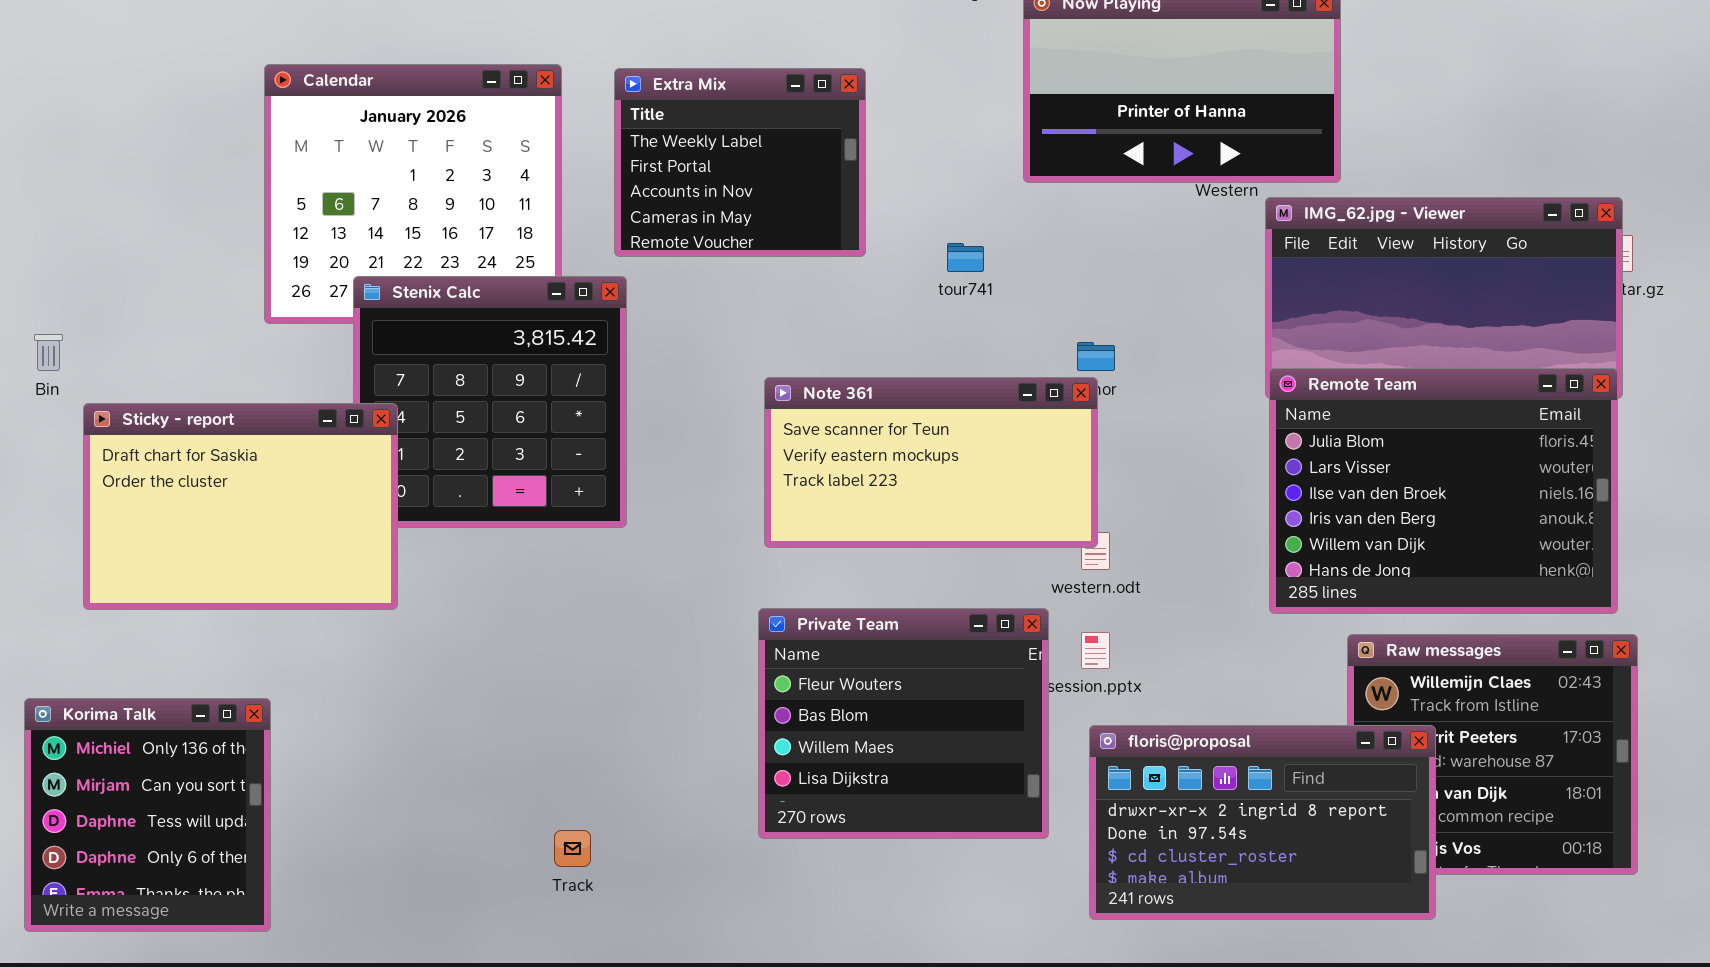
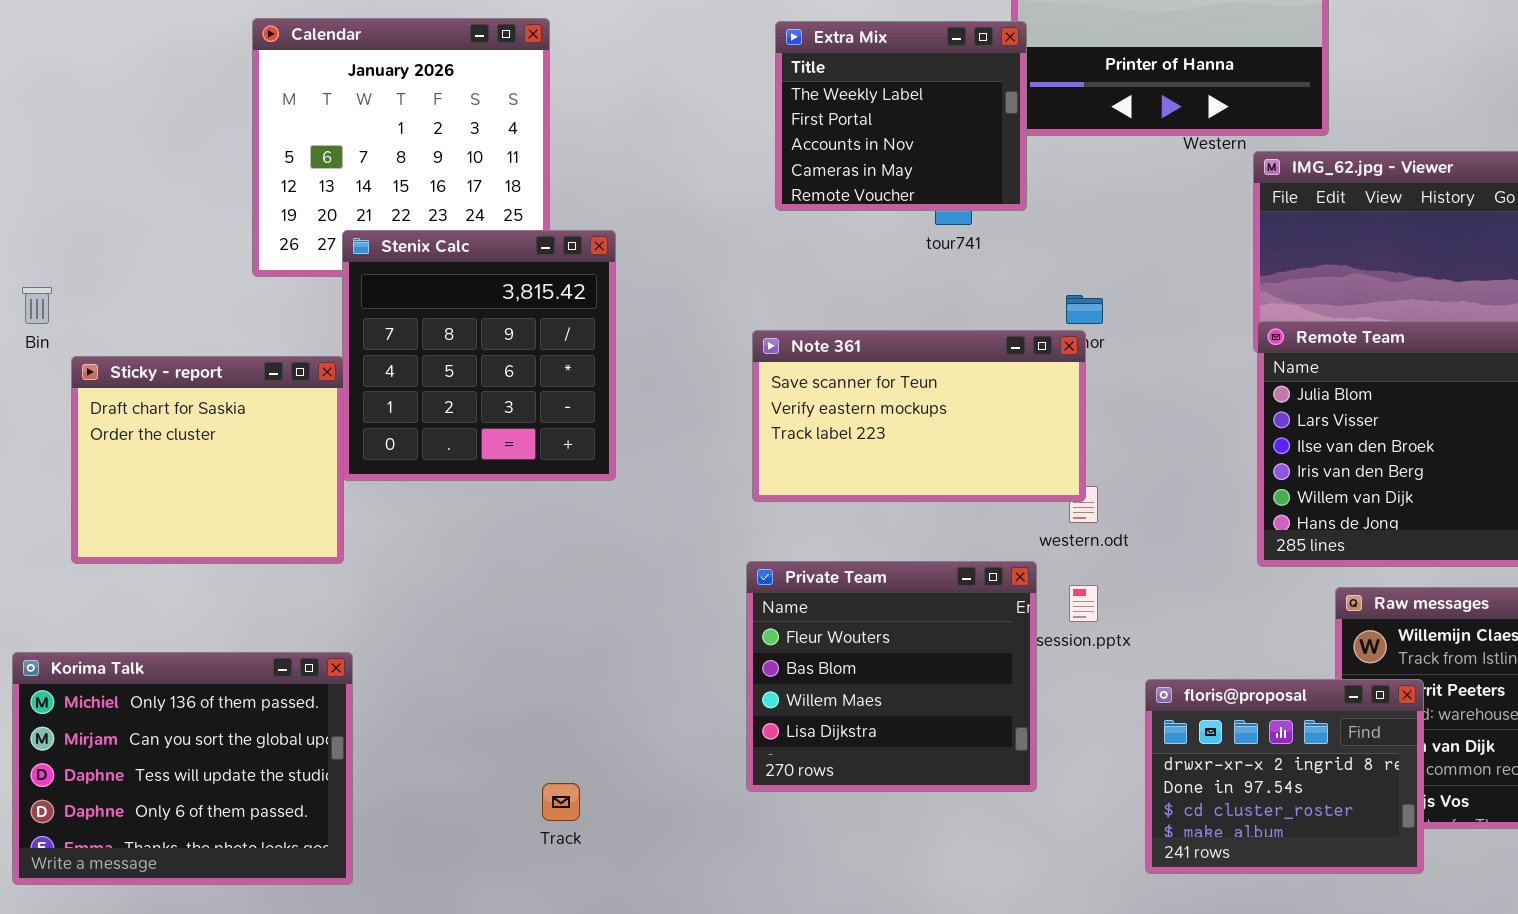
Extra Mix: [614,68,866,257] -> [775,21,1027,211], moved
Sticky - report: [83,403,398,610] -> [71,356,344,564], resized
Korima Talk: [24,698,271,932] -> [12,652,353,885], resized
floris@proposal: [1089,725,1436,920] -> [1145,679,1424,874], resized

